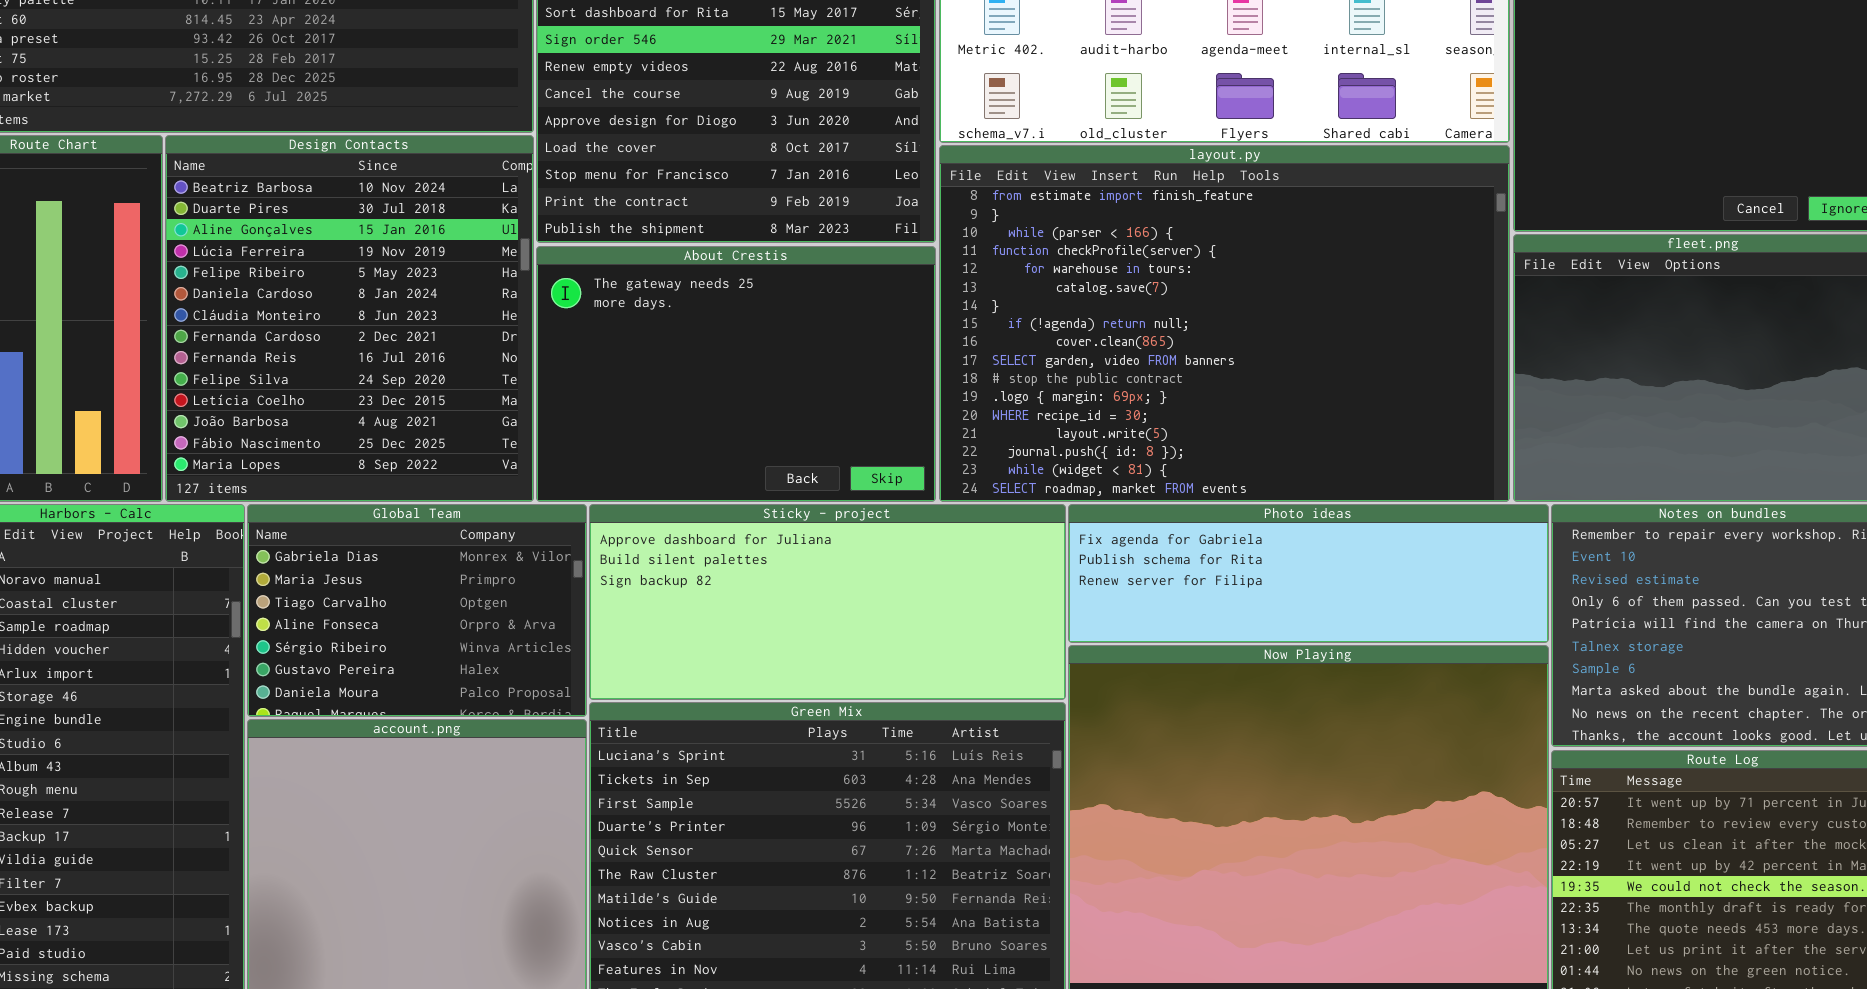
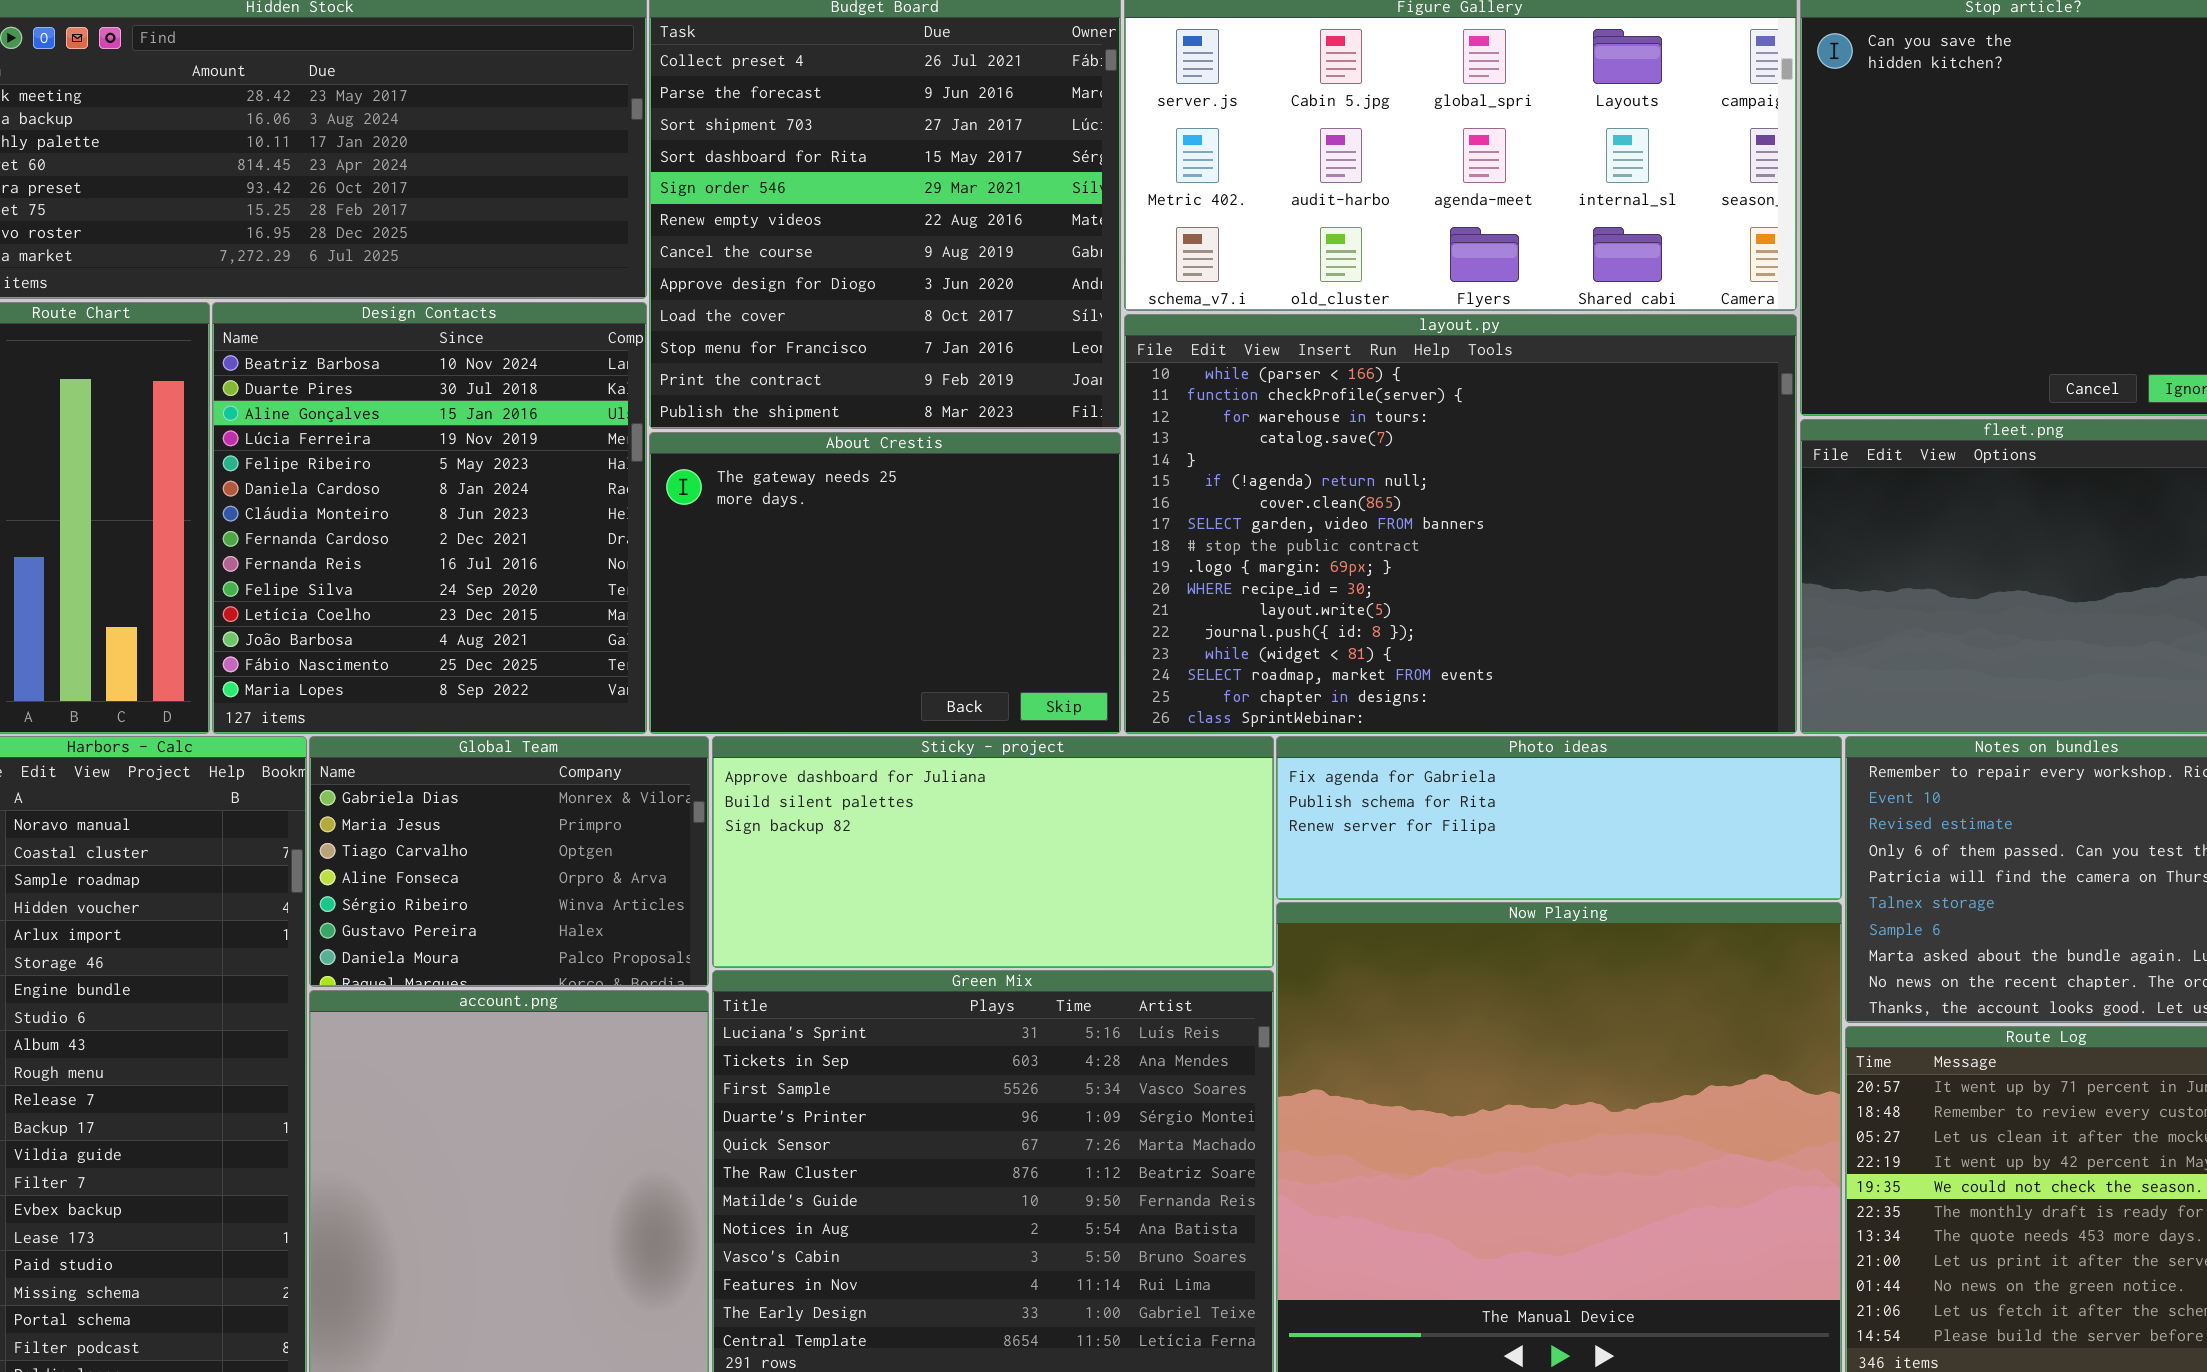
layout.py: [939,145,1510,502] -> [1124,314,1797,734], scrolled down 2 rows

